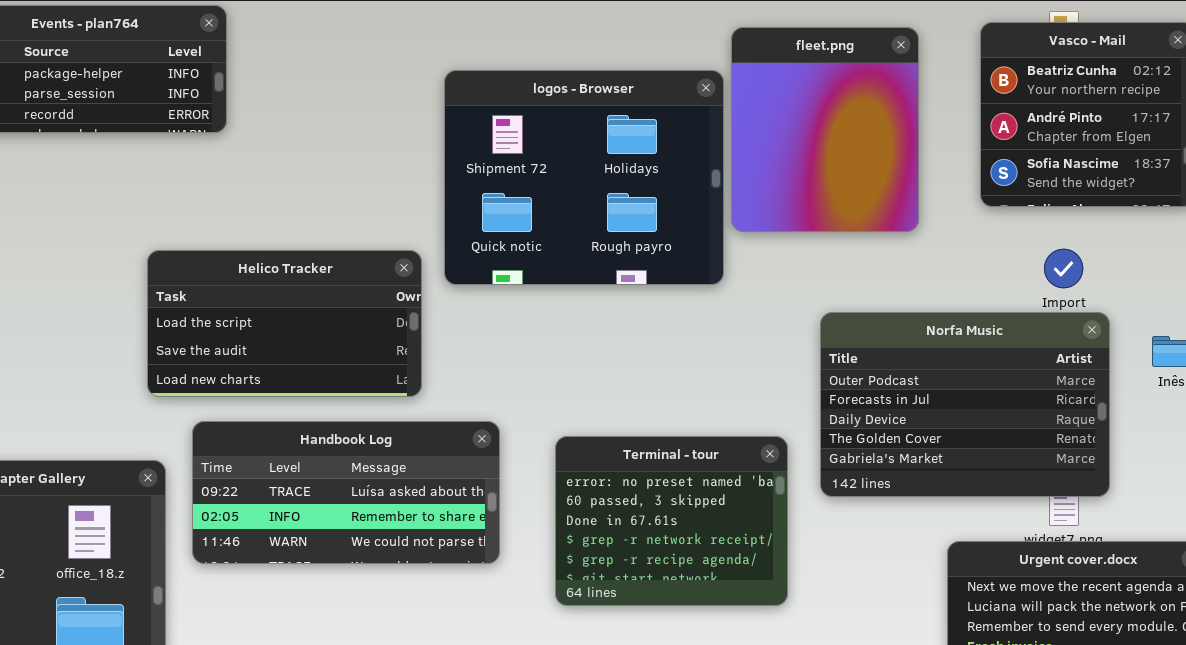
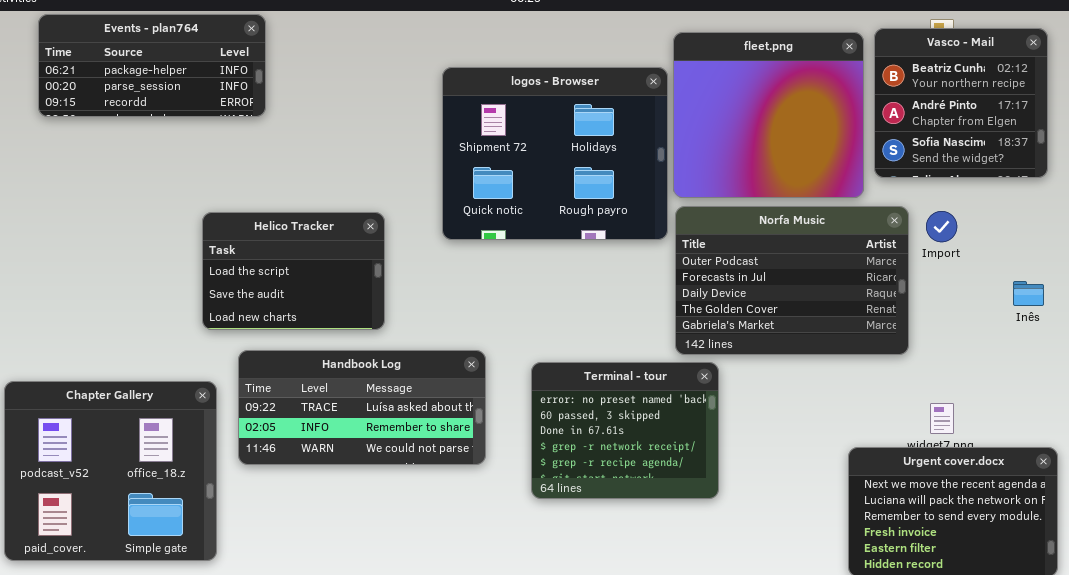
fleet.png: [731,27,919,232] -> [673,32,864,198], resized
Helico Tracker: [147,250,422,397] -> [202,212,385,330], resized
Norfa Music: [820,312,1110,497] -> [675,206,909,355], moved

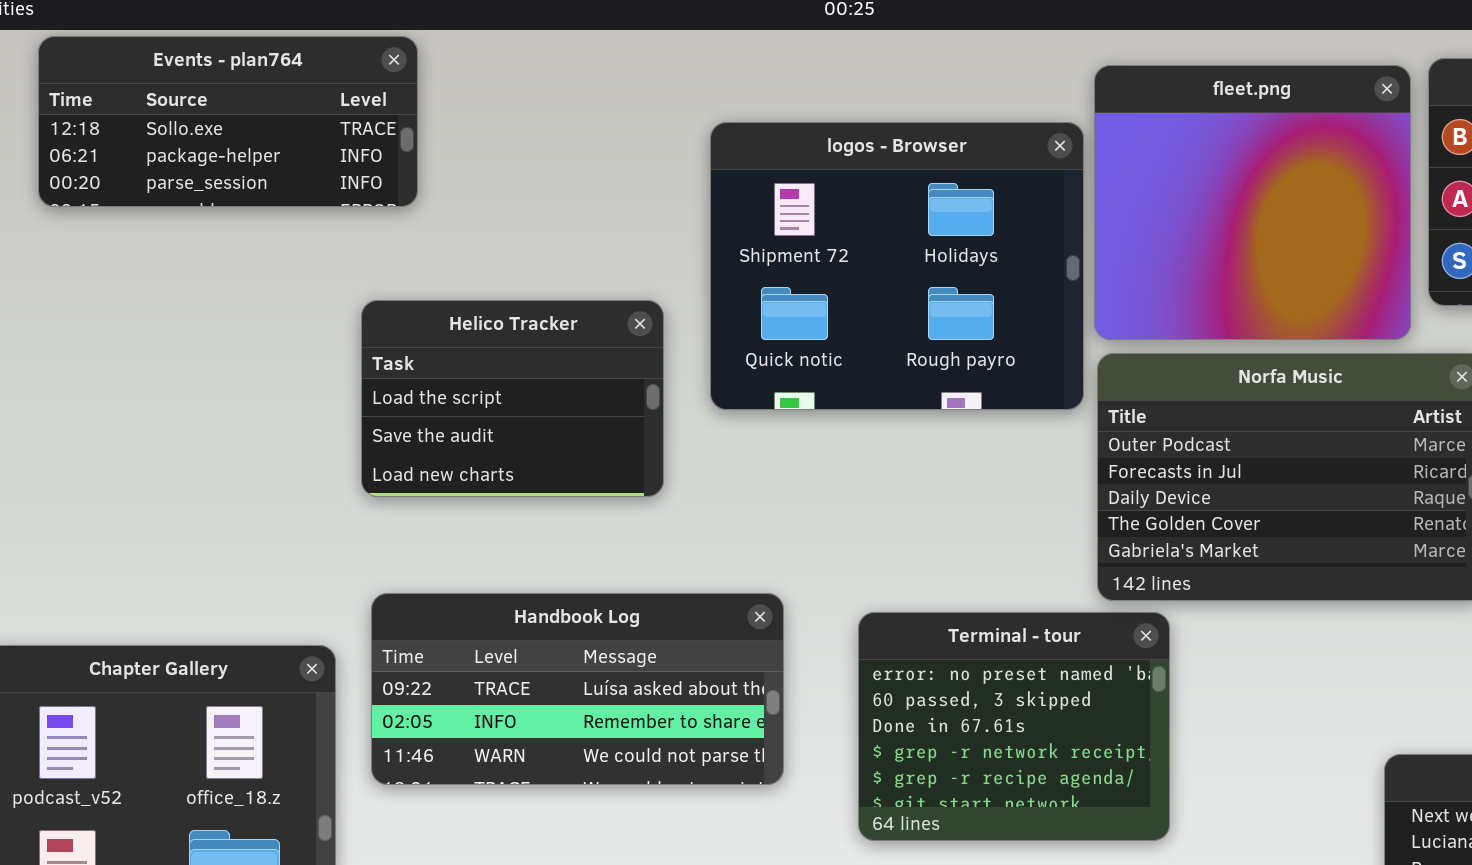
Events - plan764: [38,14,266,117] -> [38,36,418,207], scrolled up 1 row
Helico Tracker: [202,212,385,330] -> [361,300,664,497], moved

